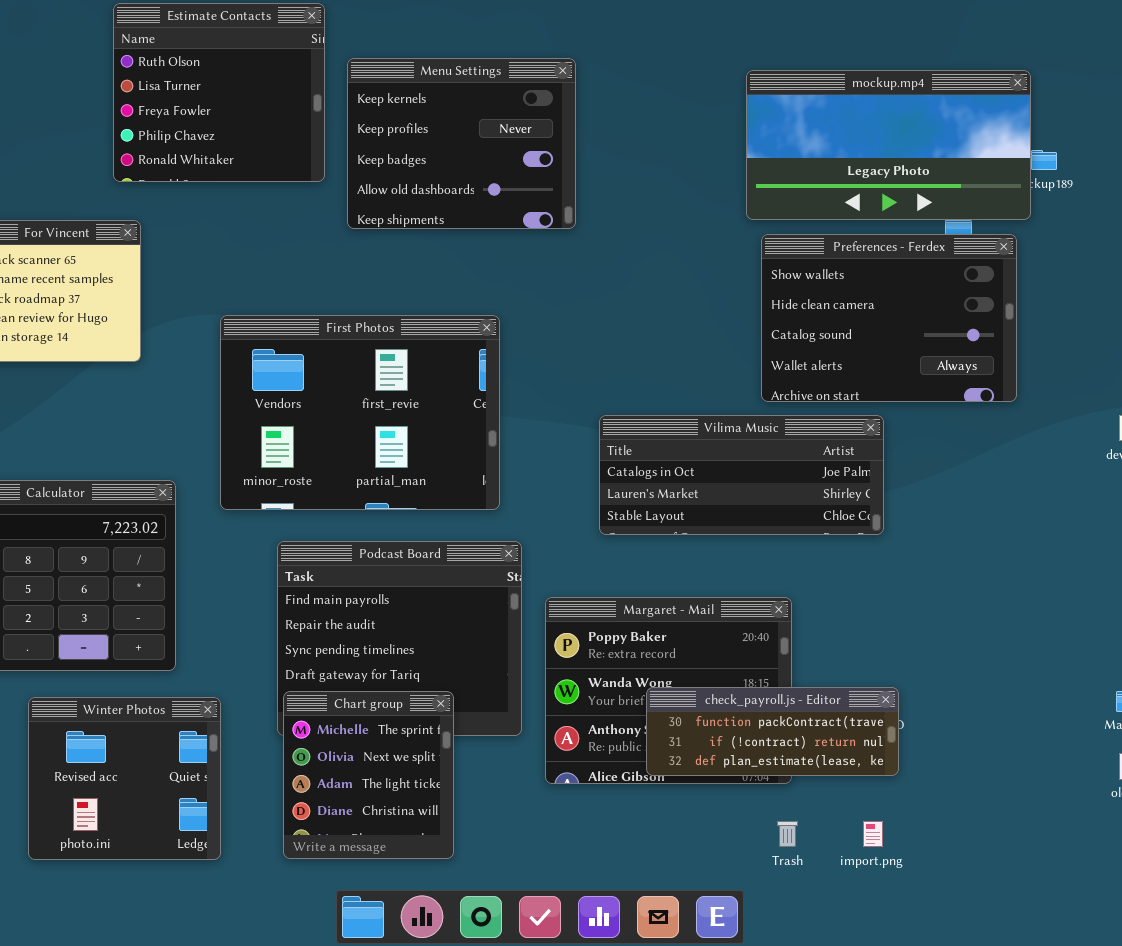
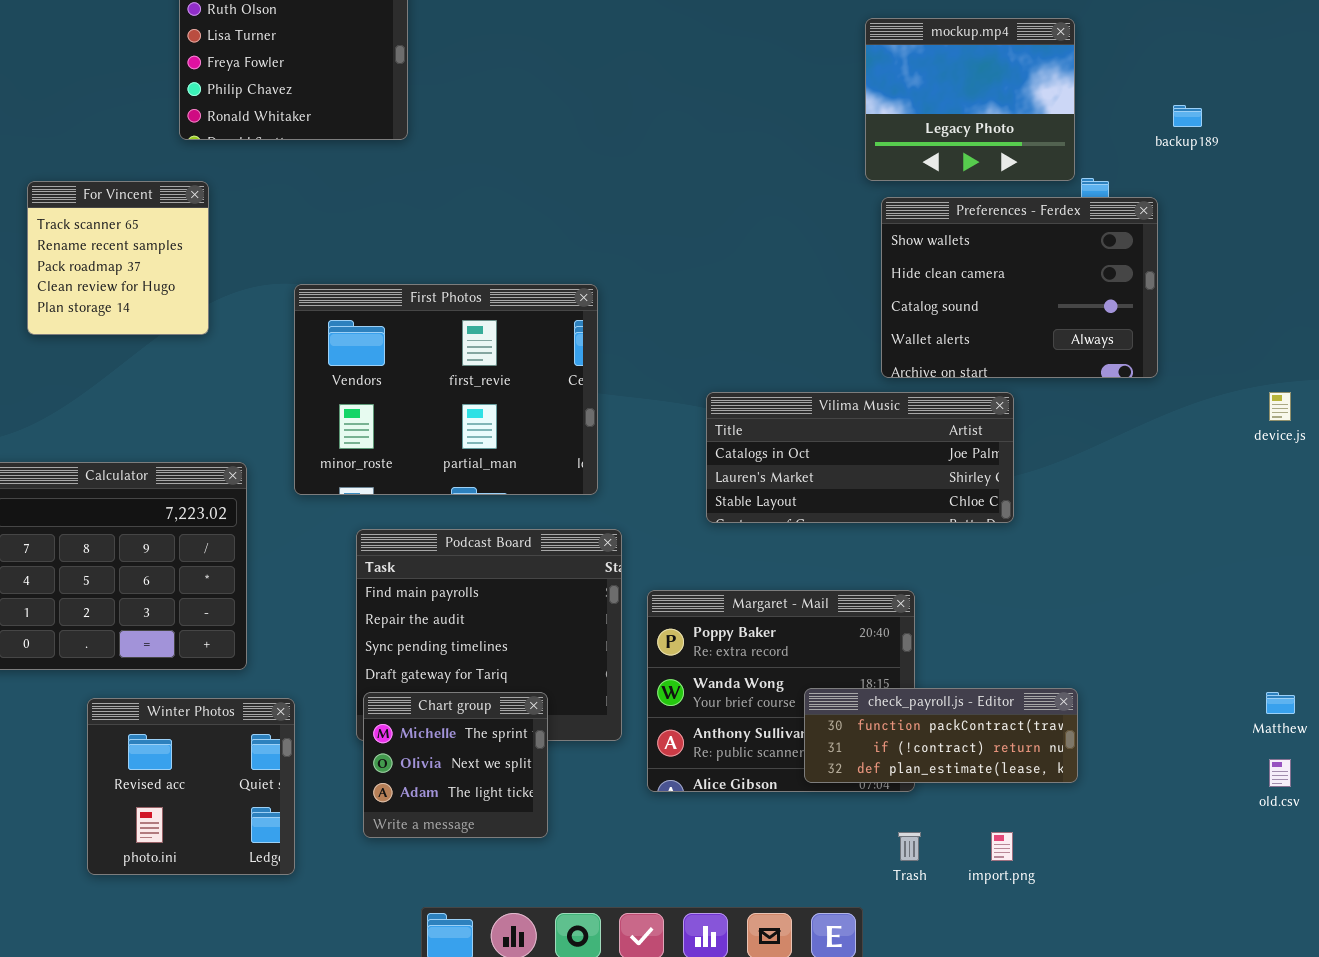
Menu Settings: [347,58,576,229] -> none, closed
mockup.mp4: [746,70,1031,220] -> [865,18,1075,181], resized
check_payroll.js - Editor: [646,687,899,776] -> [804,688,1078,783], moved
Chart group: [283,691,454,859] -> [363,692,548,838], resized

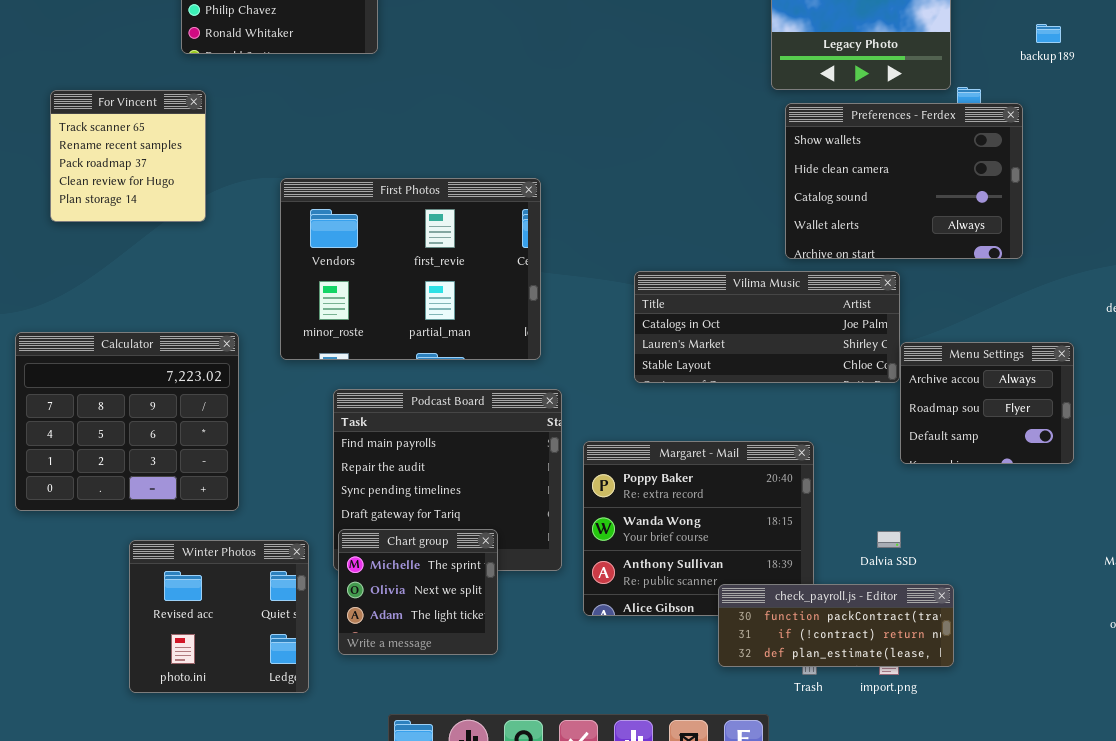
Menu Settings: none -> [900,342,1074,464], opened
check_payroll.js - Editor: [804,688,1078,783] -> [718,584,954,667], moved
Winter Photos: [87,698,295,875] -> [129,540,309,693], moved

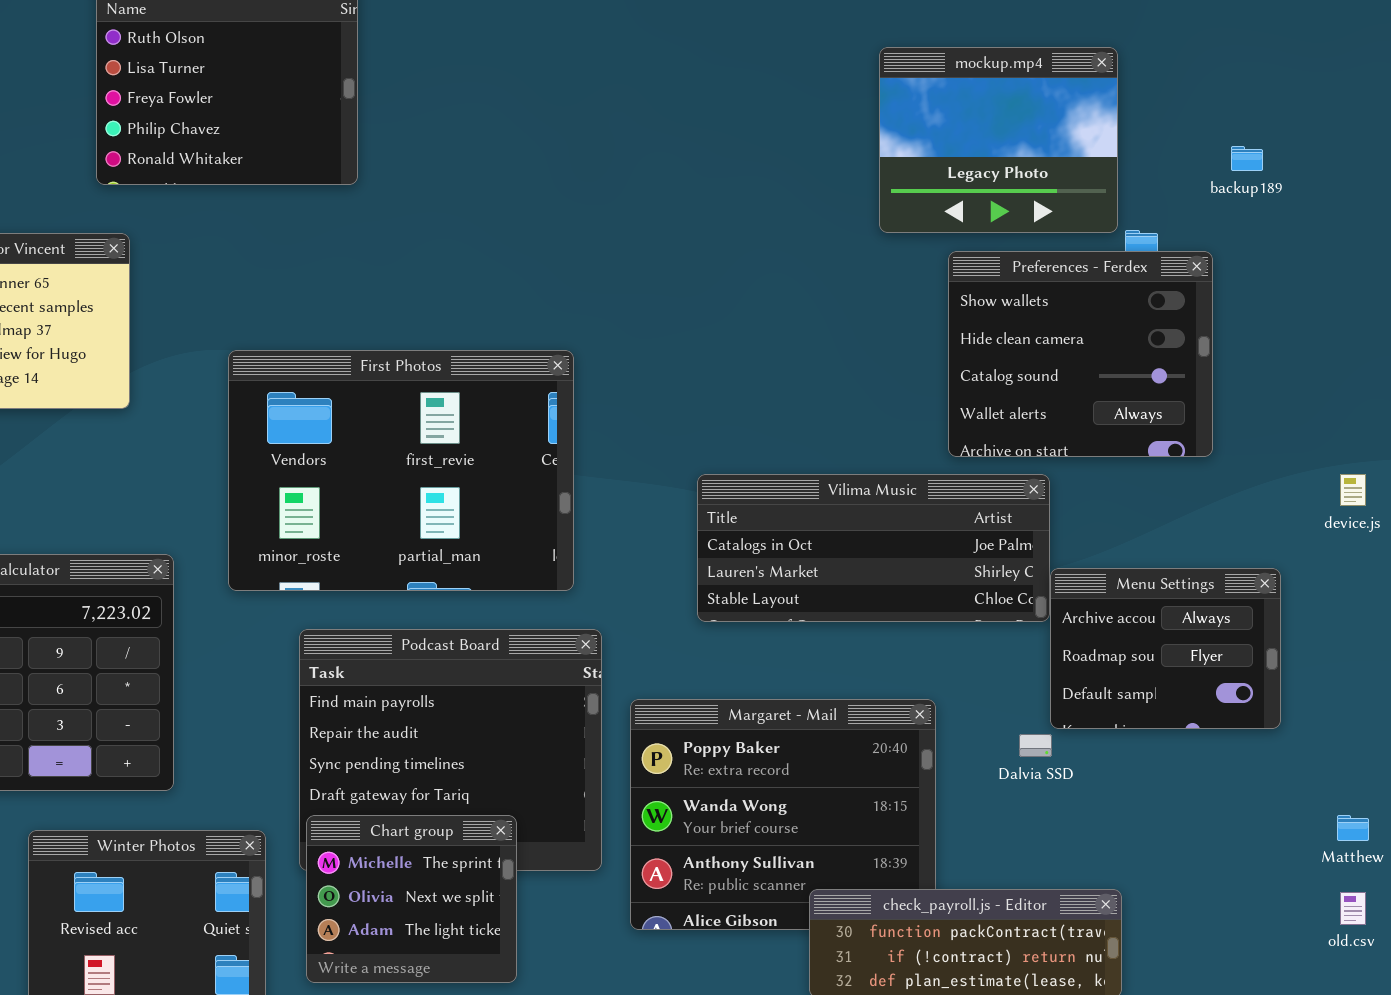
Preferences - Ferdex: [785,103,1023,259] -> [948,251,1213,457], resized
Dalvia SSD: [877,531,901,548] -> [1019,734,1052,757], moved

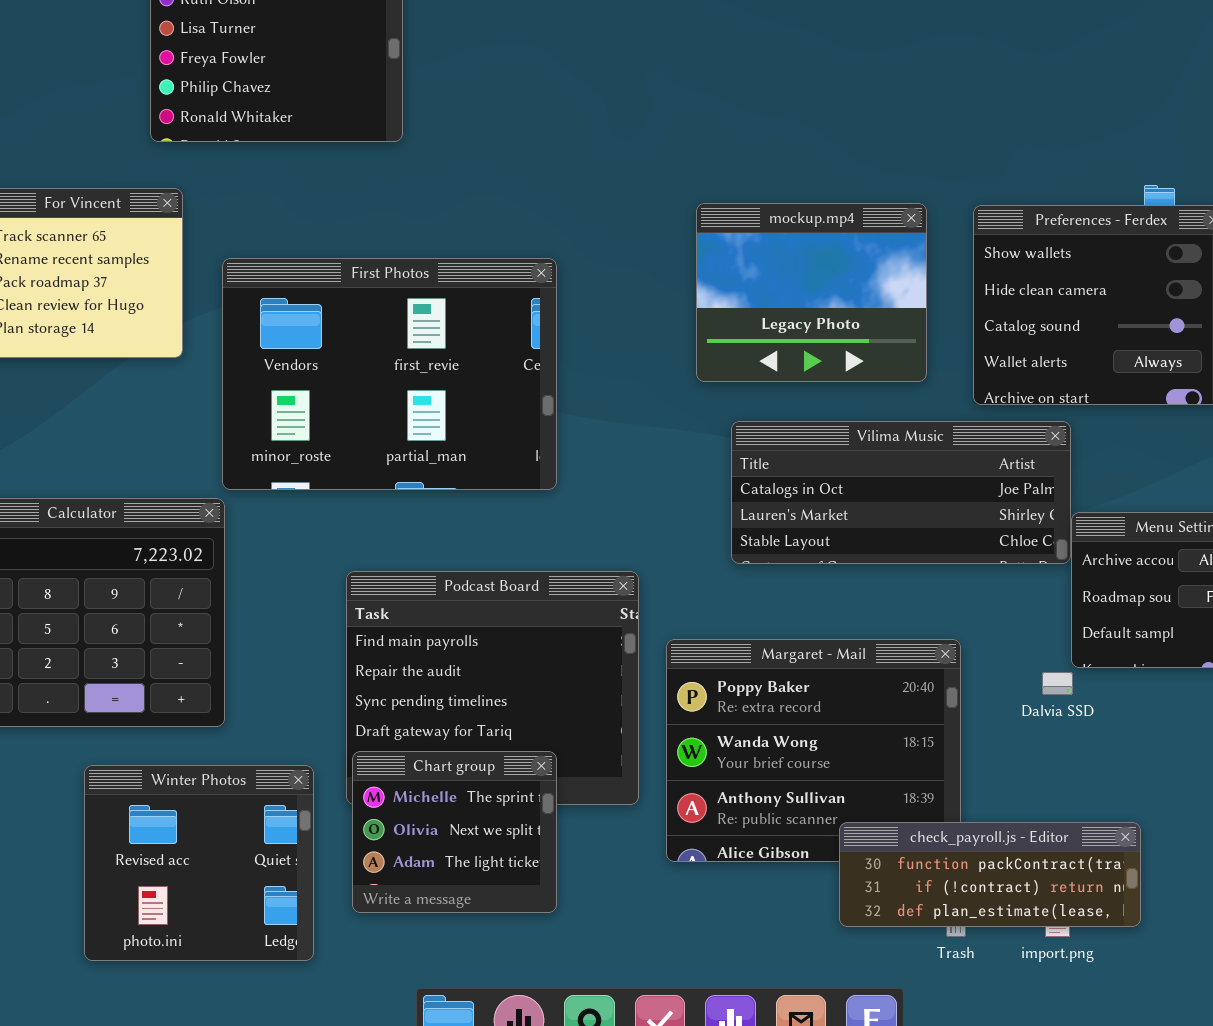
mockup.mp4: [879,47,1118,233] -> [696,203,927,382], moved
First Photos: [228,350,574,591] -> [222,258,557,490], moved

